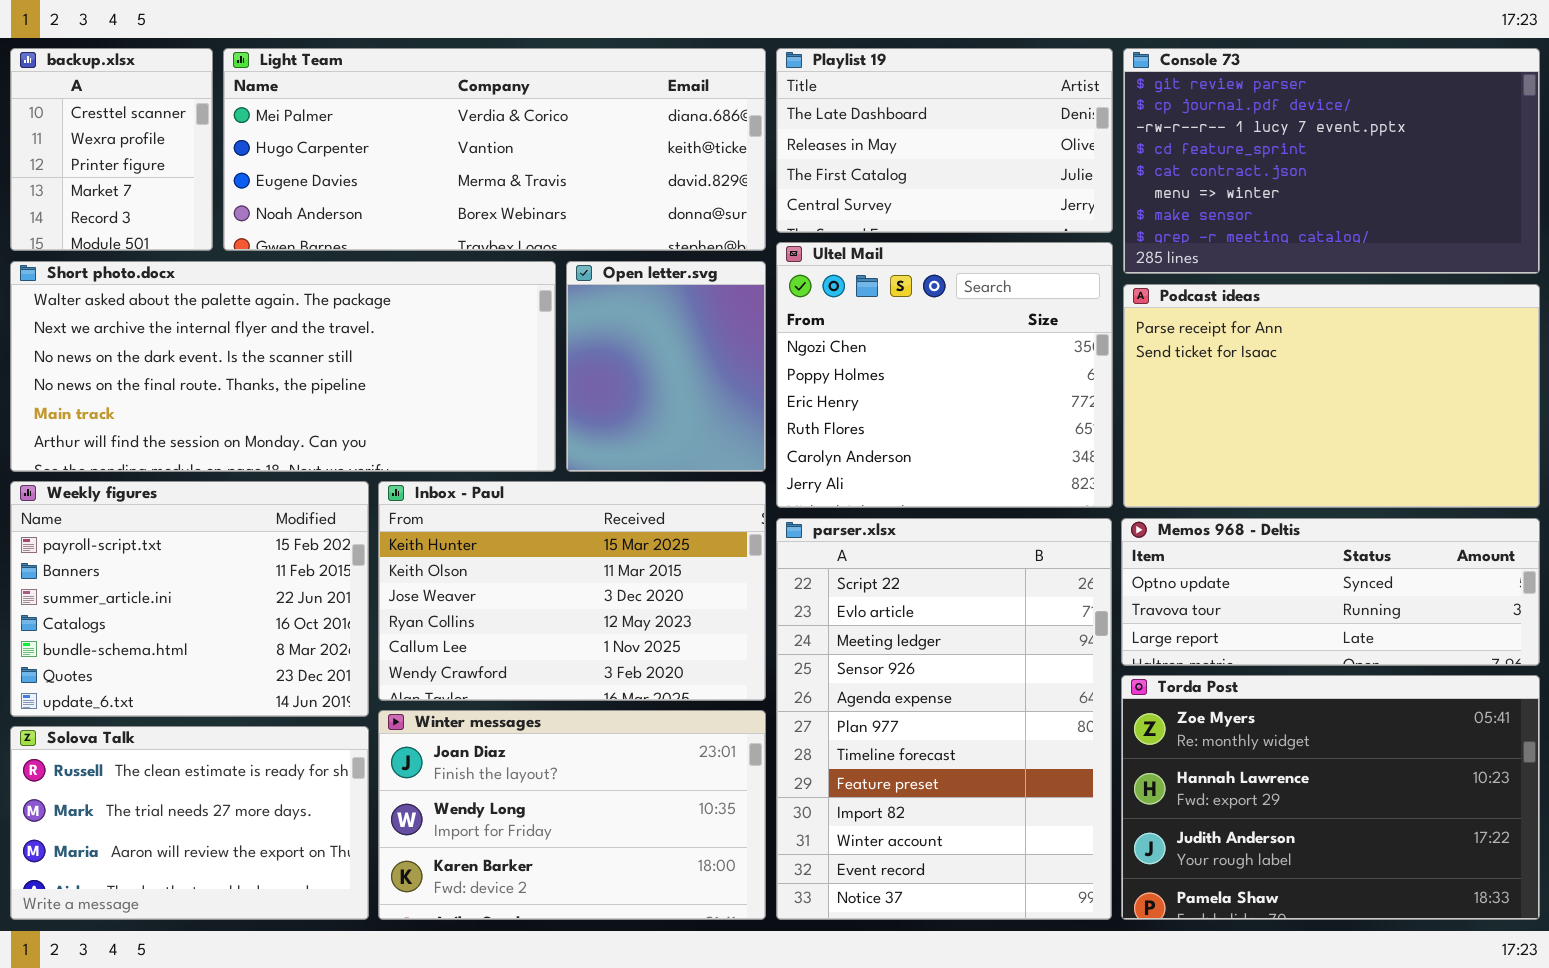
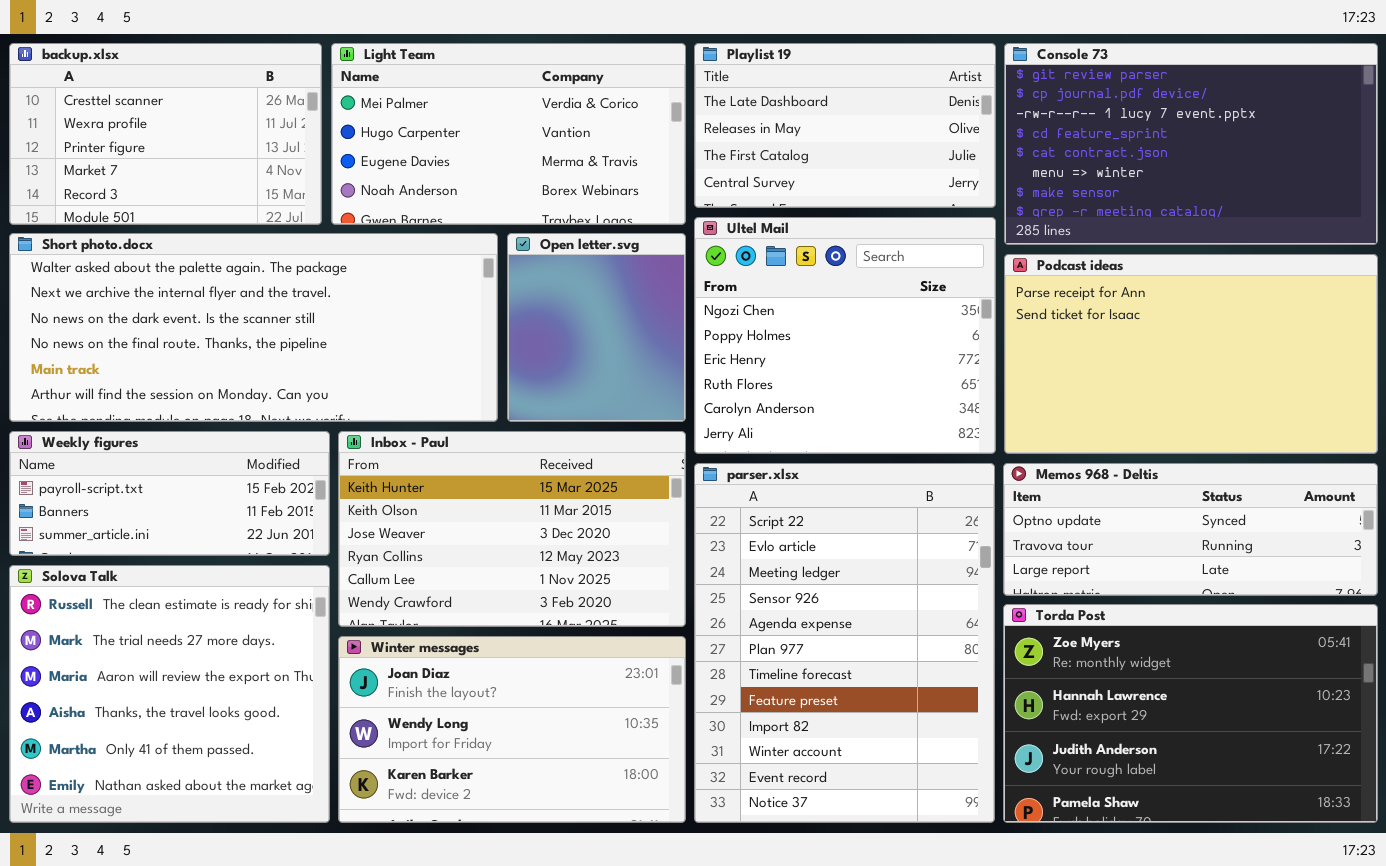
backup.xlsx: [10,48,213,251] -> [9,43,322,225], resized
Light Team: [223,48,766,251] -> [331,43,686,225], resized
Weekly figures: [10,481,369,717] -> [9,431,330,556], resized
Solova Talk: [10,726,369,920] -> [9,565,330,823], resized

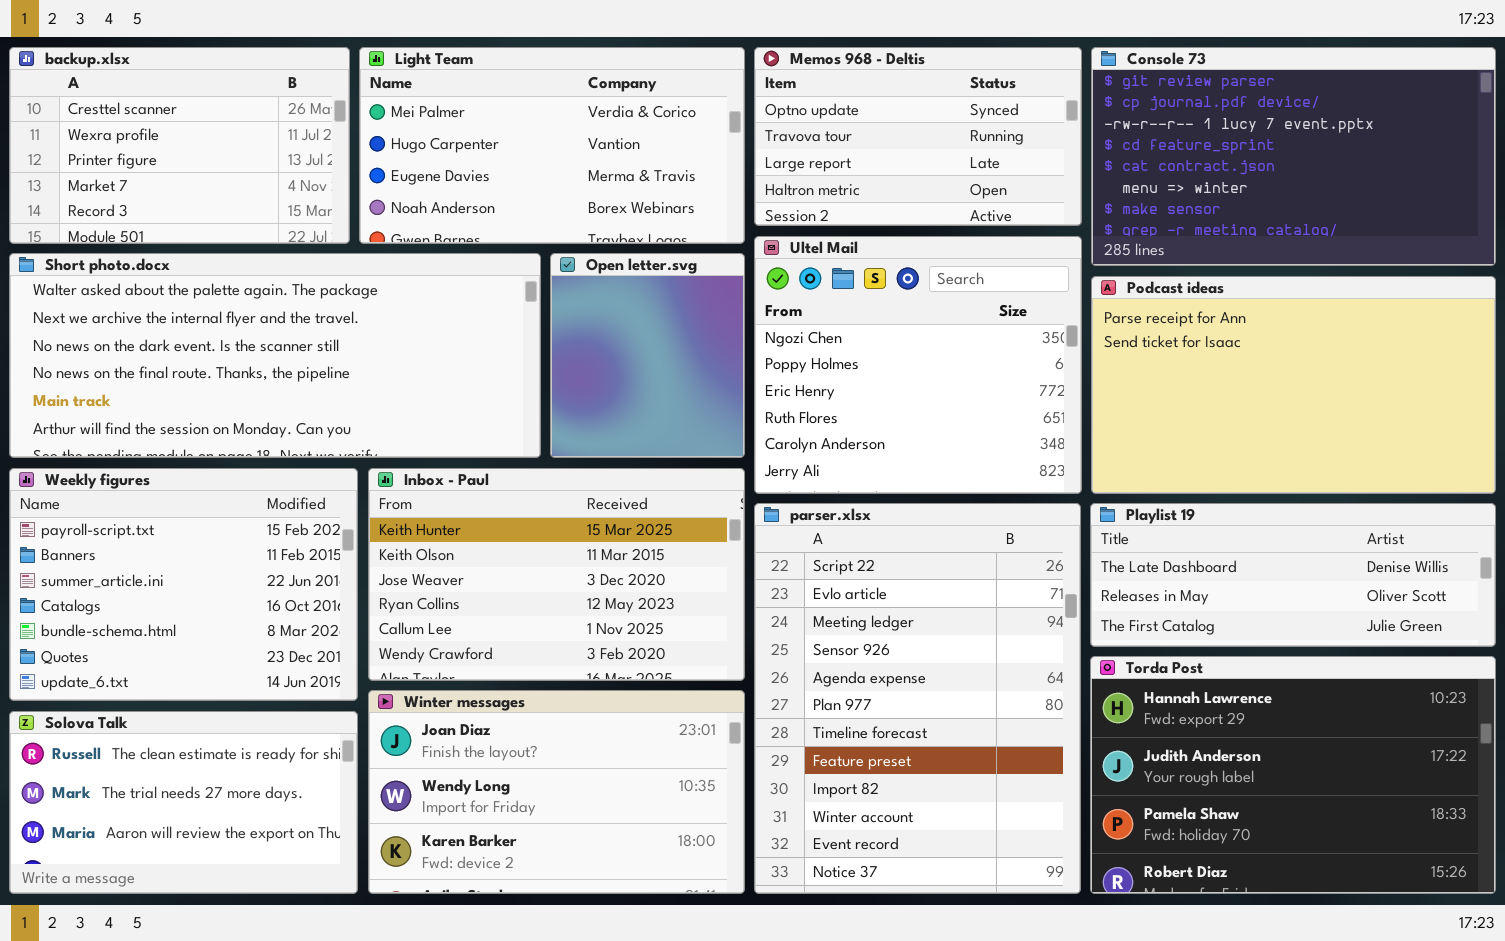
Playlist 19: [694,43,996,208] -> [1090,503,1496,647], moved, resized
Weekly figures: [9,431,330,556] -> [9,468,358,701], resized
Memos 968 - Deltis: [1003,463,1378,596] -> [754,47,1082,226], moved, resized
Solova Talk: [9,565,330,823] -> [9,711,358,894], resized
Torda Post: [1003,604,1378,823] -> [1090,656,1496,894], scrolled down 1 row

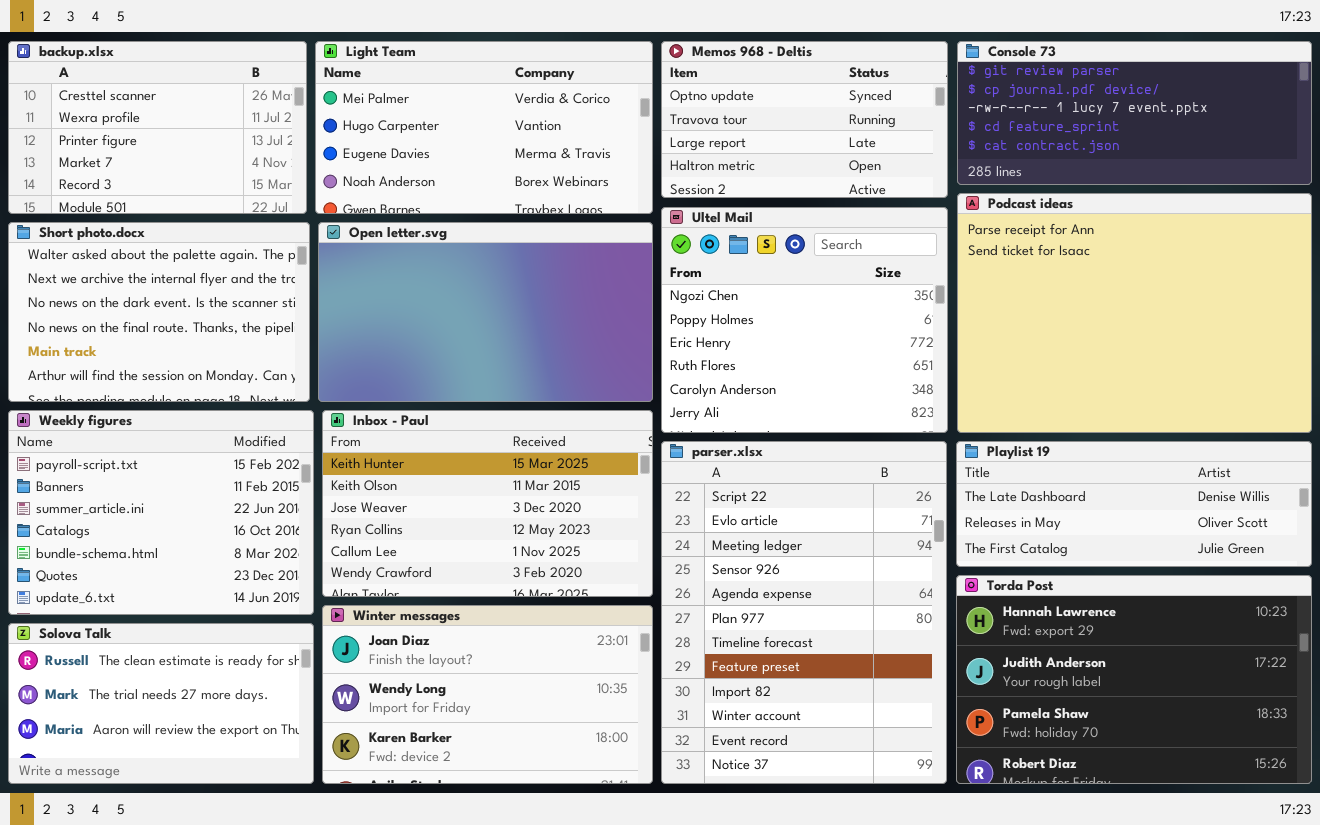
Console 73: [1091,47,1496,266] -> [957,41,1312,185], resized
Short photo.docx: [9,253,541,458] -> [8,222,310,402], resized
Open letter.svg: [550,253,745,458] -> [318,222,653,402], resized
Podcast ideas: [1091,276,1496,494] -> [957,193,1312,433], resized

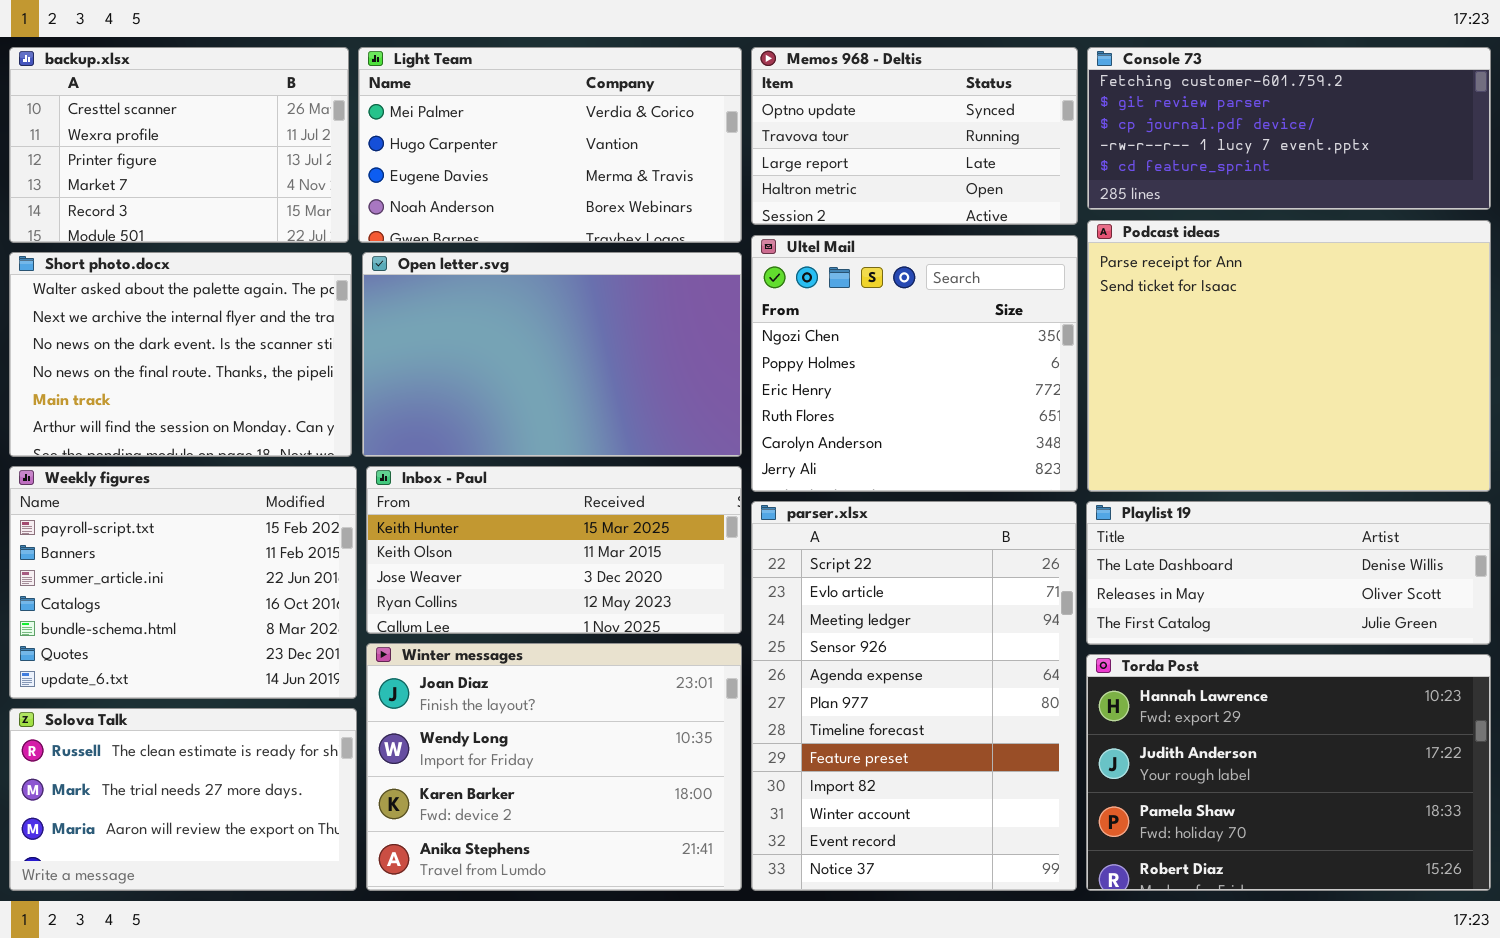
Console 73: [957,41,1312,185] -> [1087,47,1491,210], scrolled up 1 row
Inbox - Paul: [322,410,653,597] -> [366,466,742,634], resized
Winter messages: [322,605,653,784] -> [366,643,742,891], resized

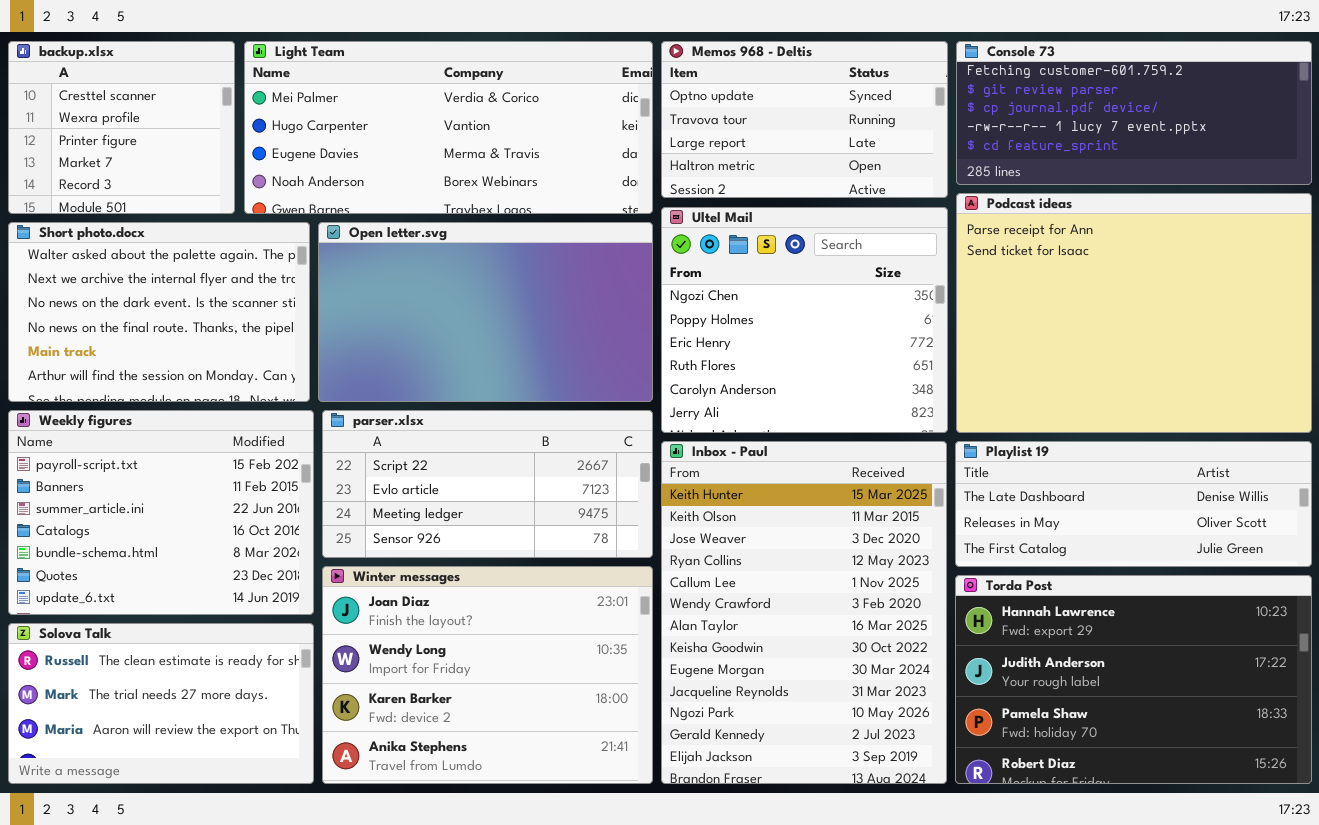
backup.xlsx: [9,47,349,243] -> [8,41,235,214], resized
Light Team: [358,47,742,243] -> [244,41,653,214], resized
Inbox - Paul: [366,466,742,634] -> [661,441,947,784], moved, resized
parser.xlsx: [751,501,1077,891] -> [322,410,653,558], moved, resized

